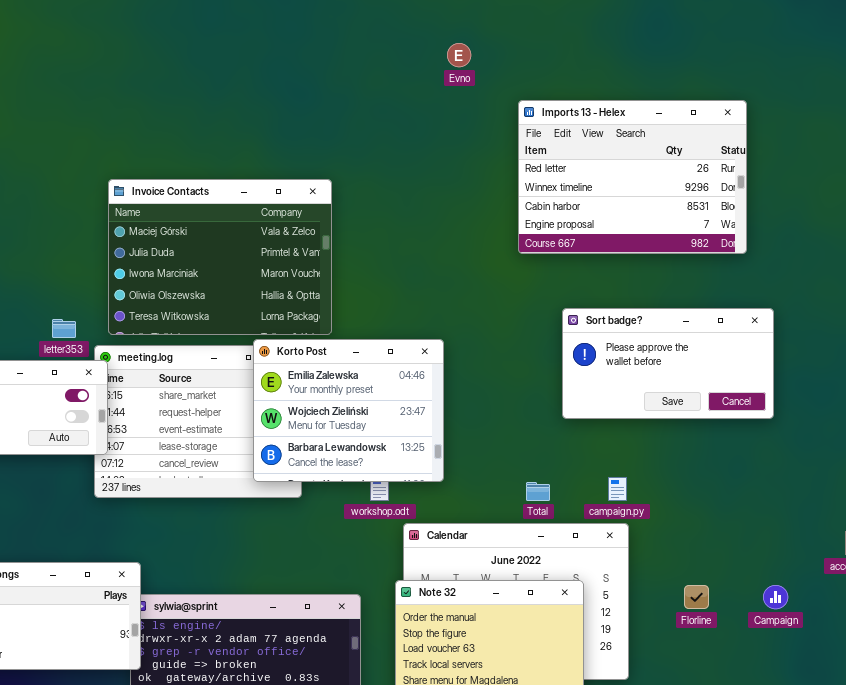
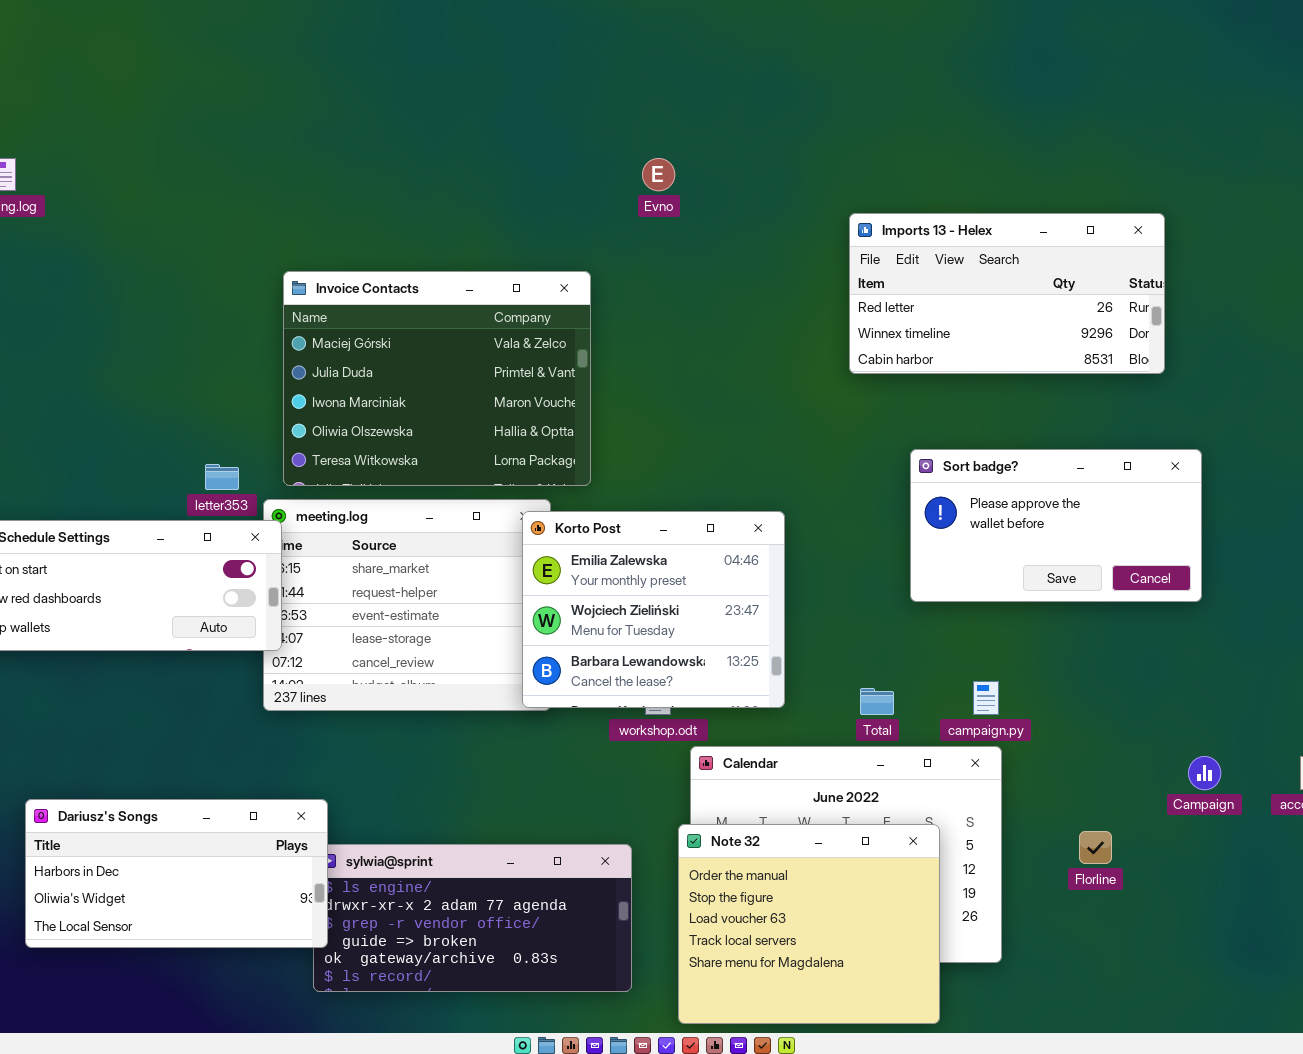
Evno: [447,43,471,67] -> [642,158,675,191], moved
Imports 13 - Helex: [518,100,747,254] -> [849,213,1165,374], resized
Korto Post: [253,339,444,482] -> [522,511,785,708], moved
Campaign: [763,585,788,609] -> [1188,756,1221,790], moved

